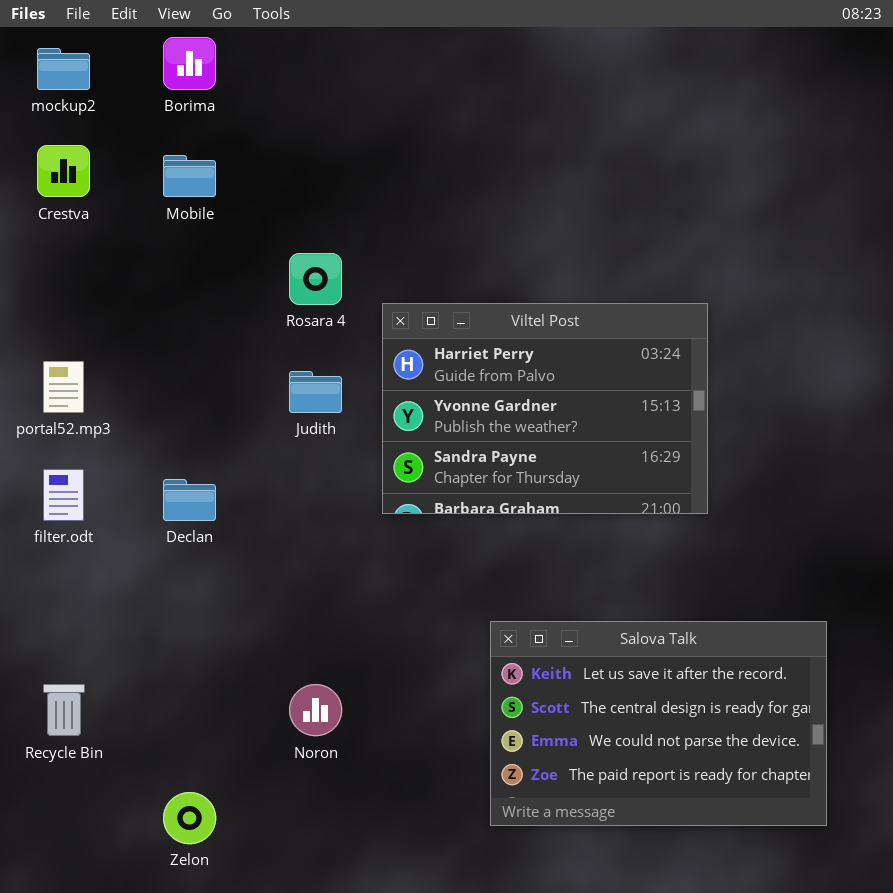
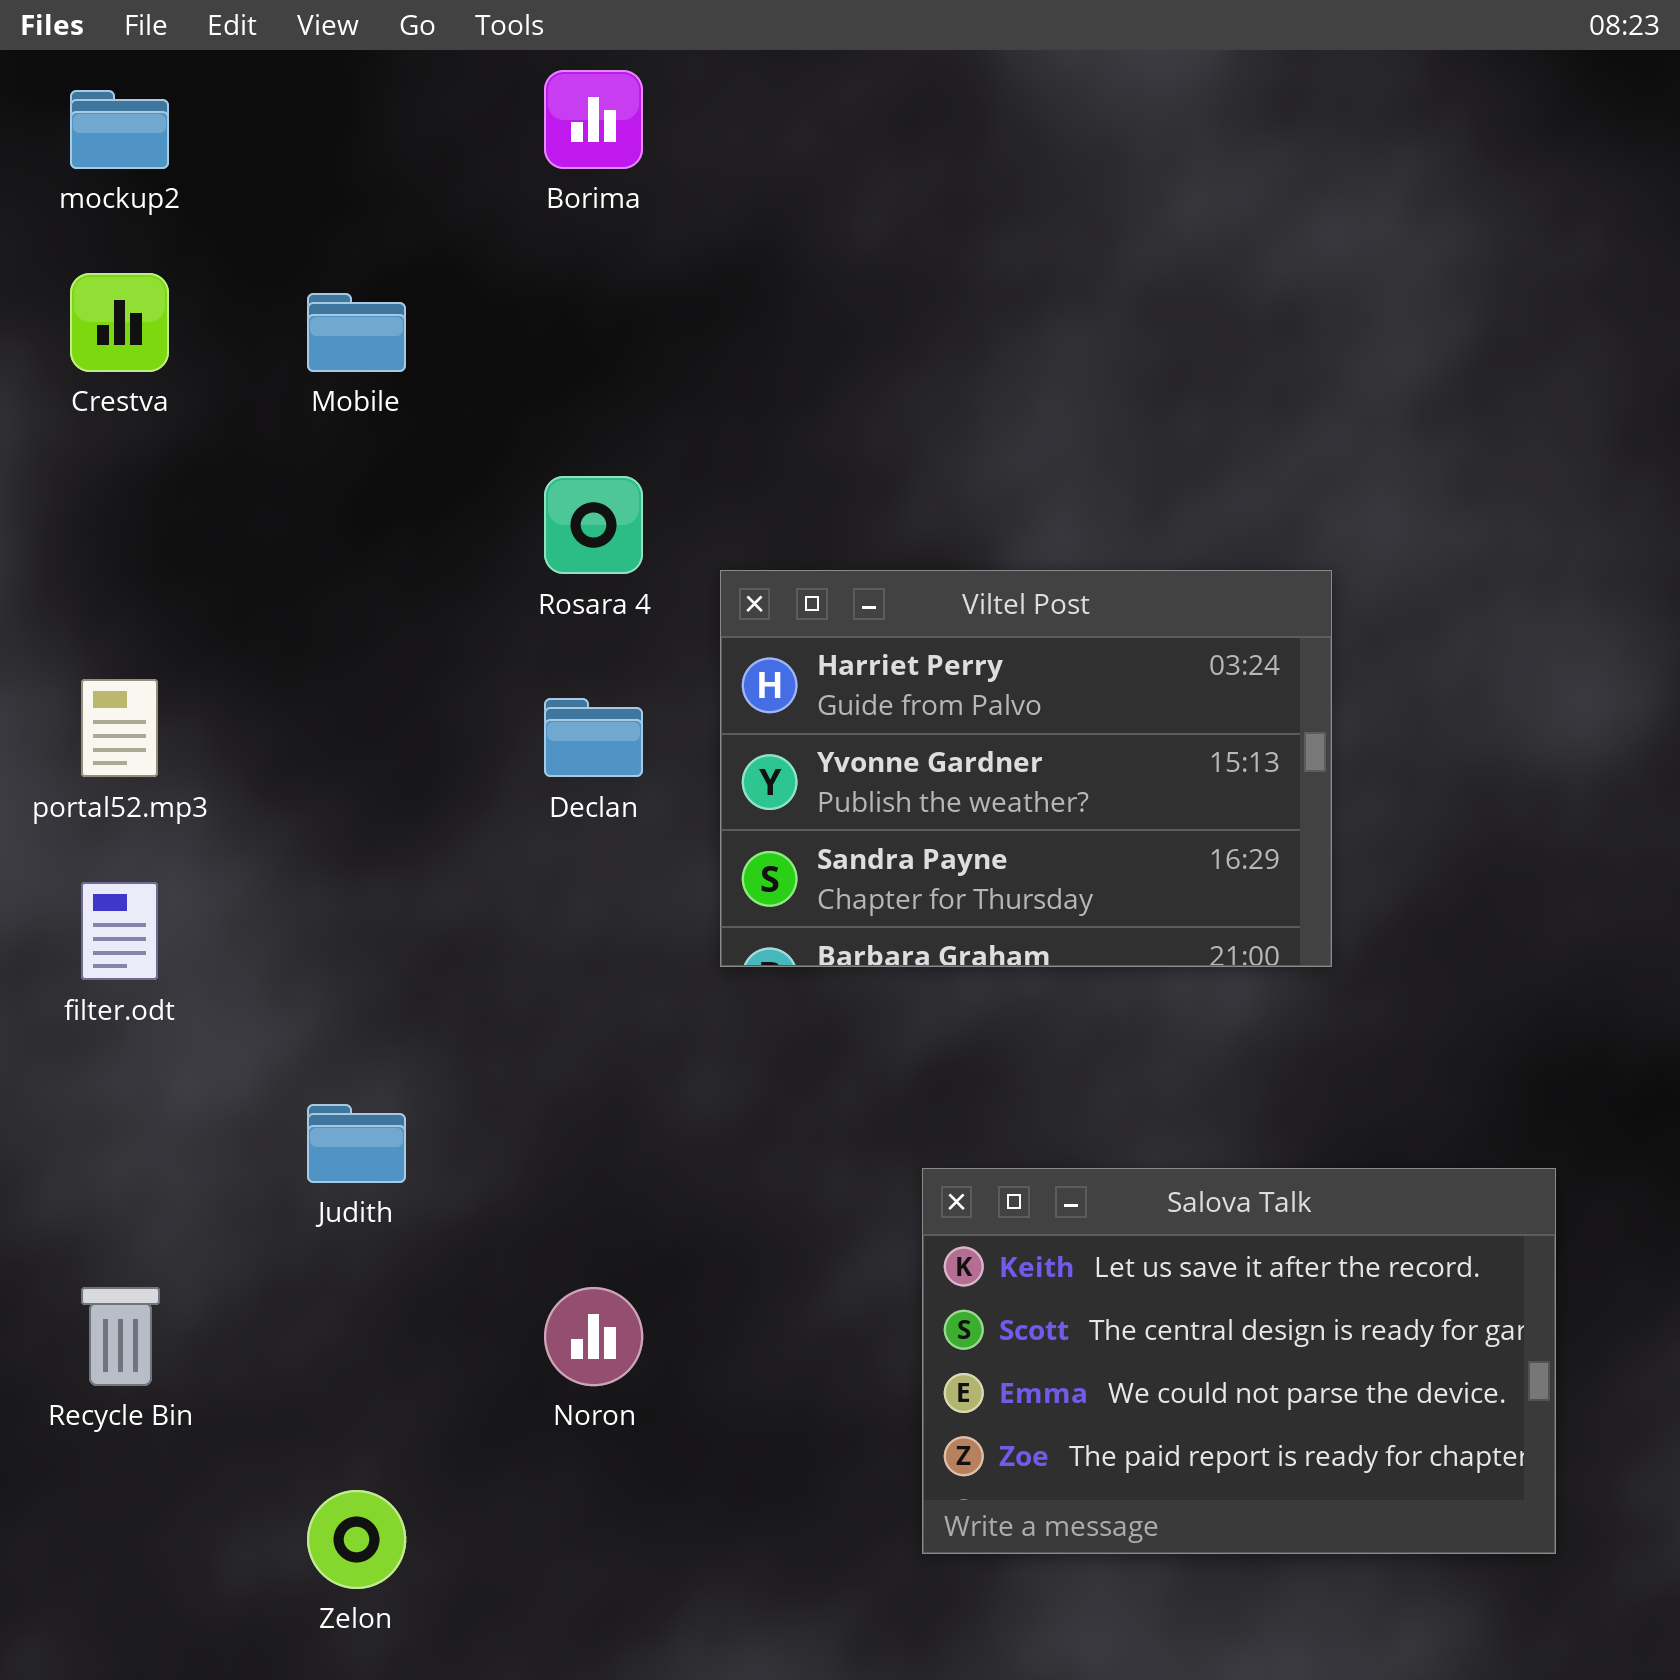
Borima: [163,37,216,90] -> [544,70,643,169], moved
Judith: [289,371,342,413] -> [307,1104,406,1183], moved
Declan: [163,479,216,521] -> [544,698,643,777], moved

